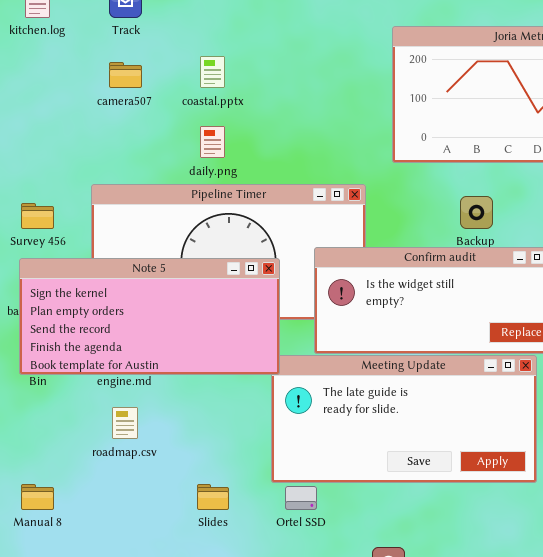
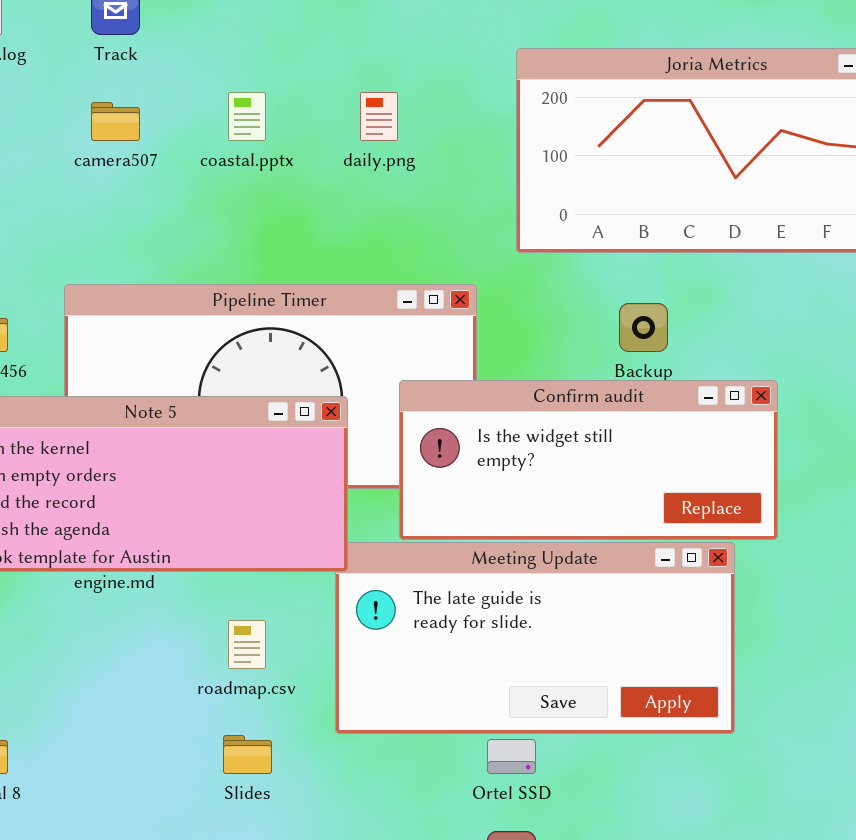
daily.png: [200,126,225,158] -> [360,92,398,141], moved
roadmap.csv: [112,407,138,439] -> [228,620,266,669], moved
Ortel SSD: [285,486,317,510] -> [487,739,536,774], moved

